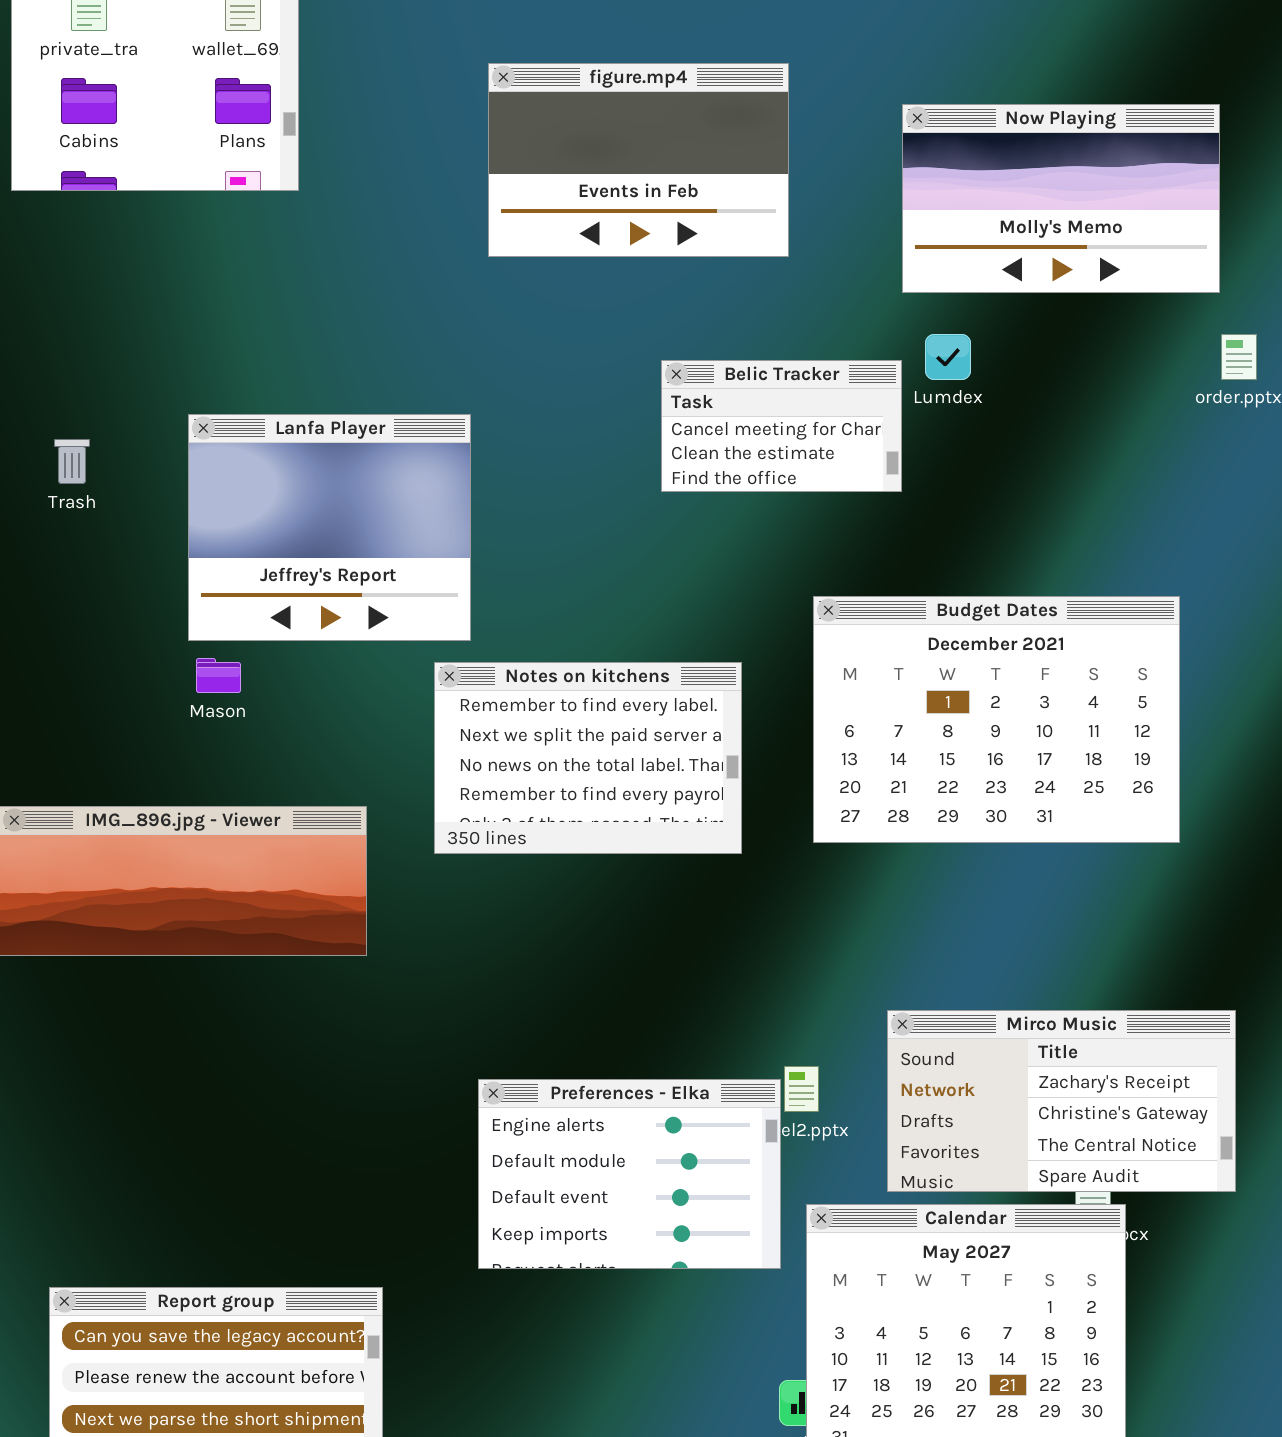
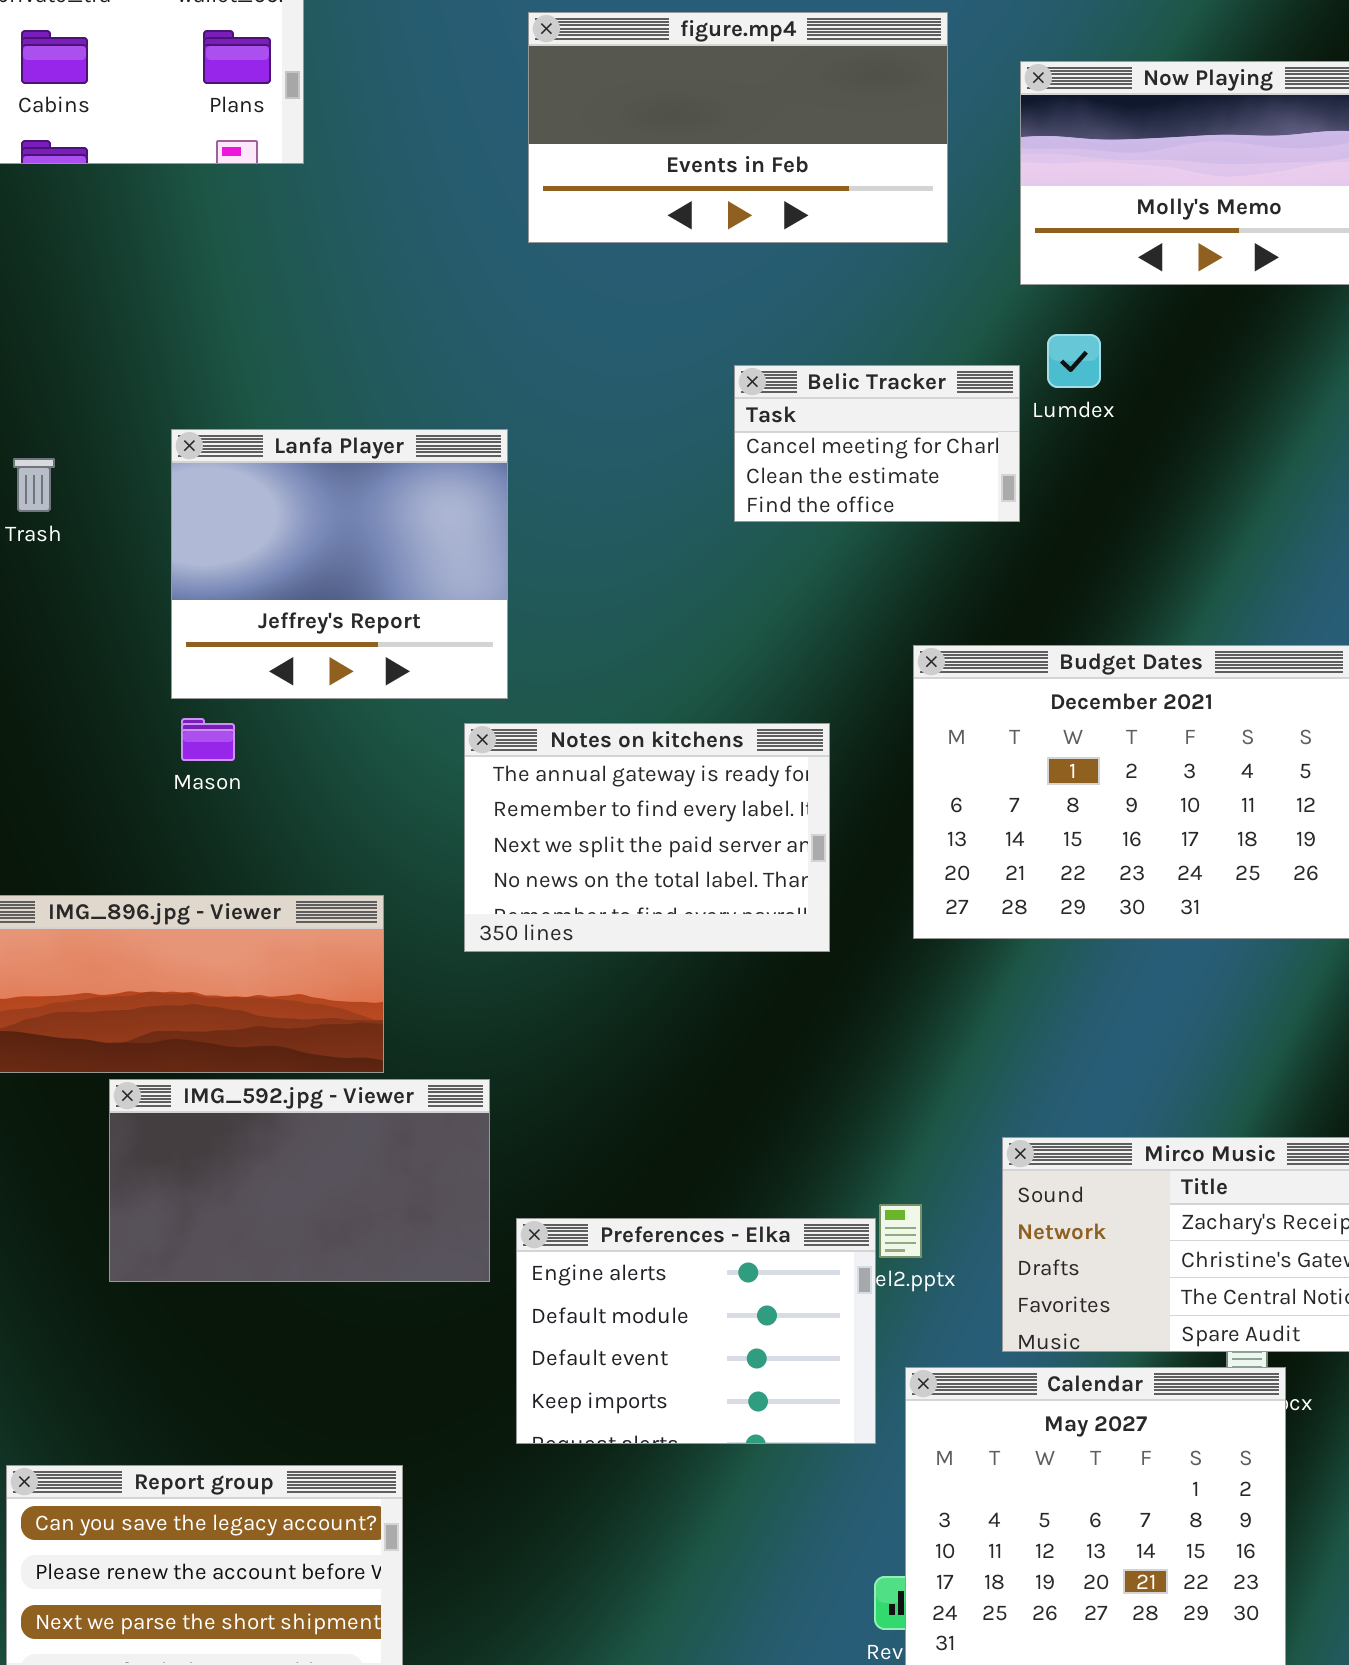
figure.mp4: [488,63,789,257] -> [528,12,948,243], resized
Notes on kitchens: [434,662,742,854] -> [464,723,830,952], scrolled up 1 row
IMG_592.jpg - Viewer: none -> [109,1079,490,1282], opened

